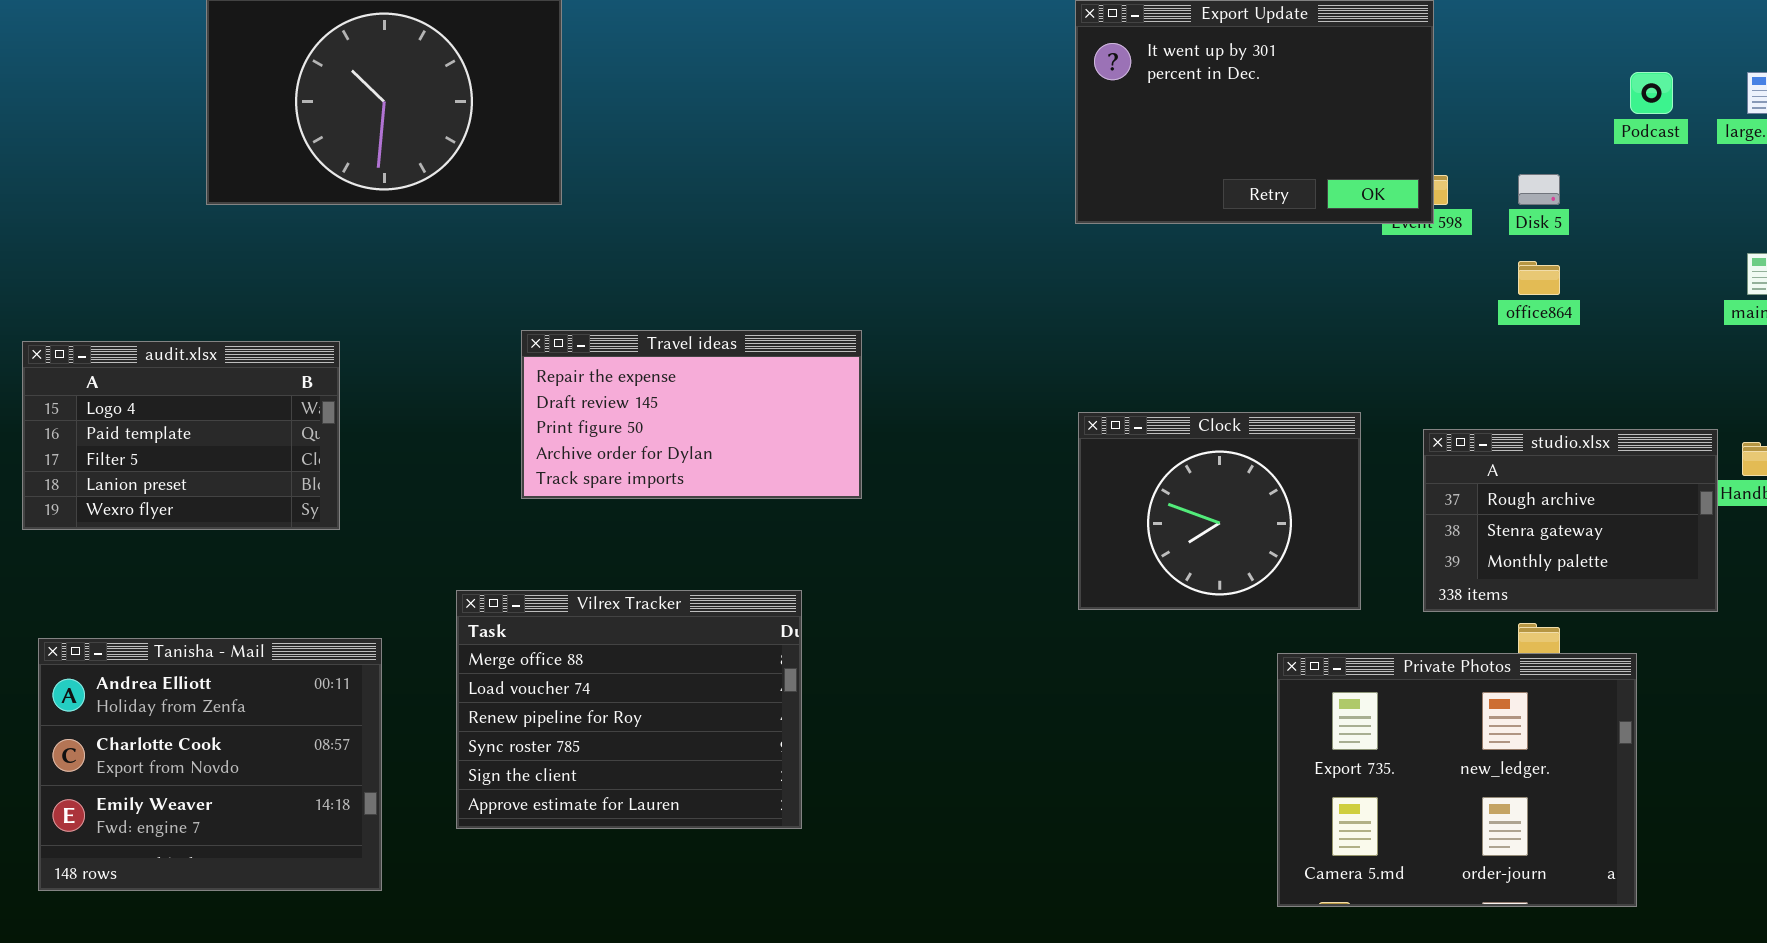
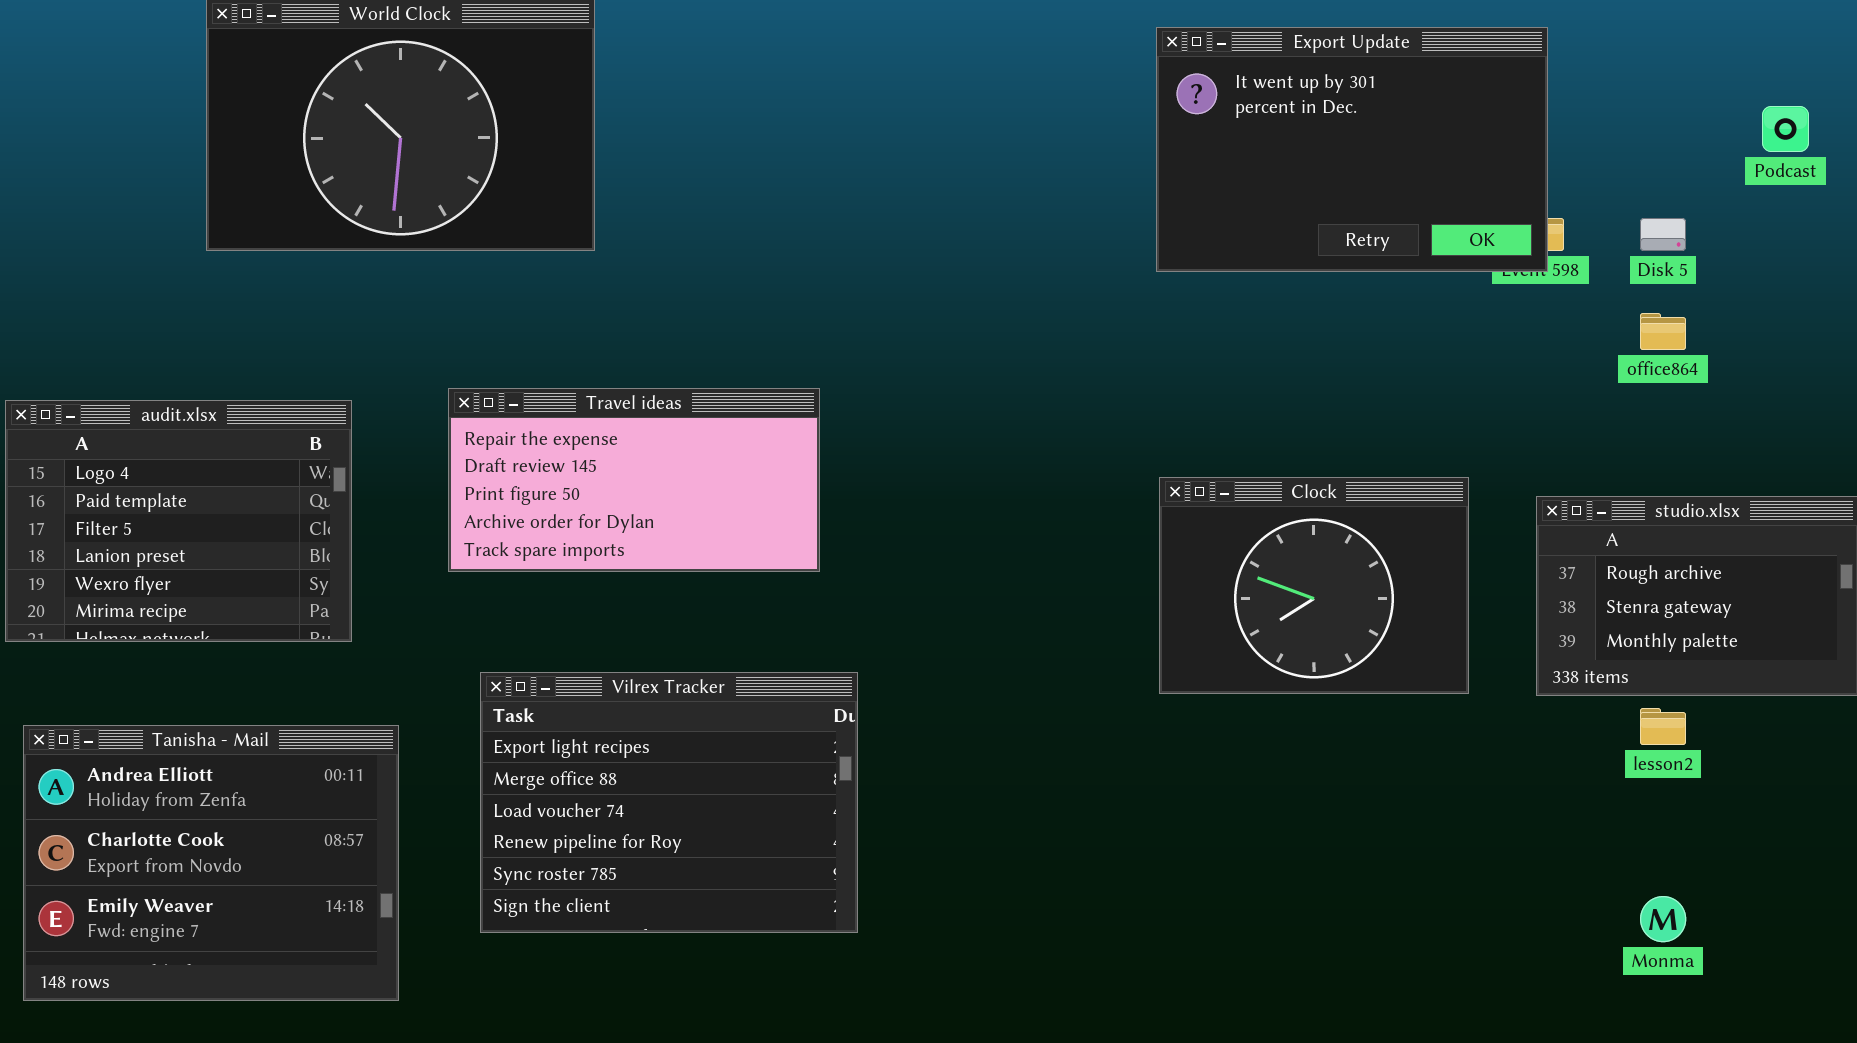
Travel ideas: [521,330,862,499] -> [448,388,820,572], moved
audit.xlsx: [22,341,340,530] -> [5,400,352,642], resized
Vilrex Tracker: [456,590,802,829] -> [480,672,858,933], scrolled up 1 row
Private Photos: [1277,653,1637,907] -> none, closed

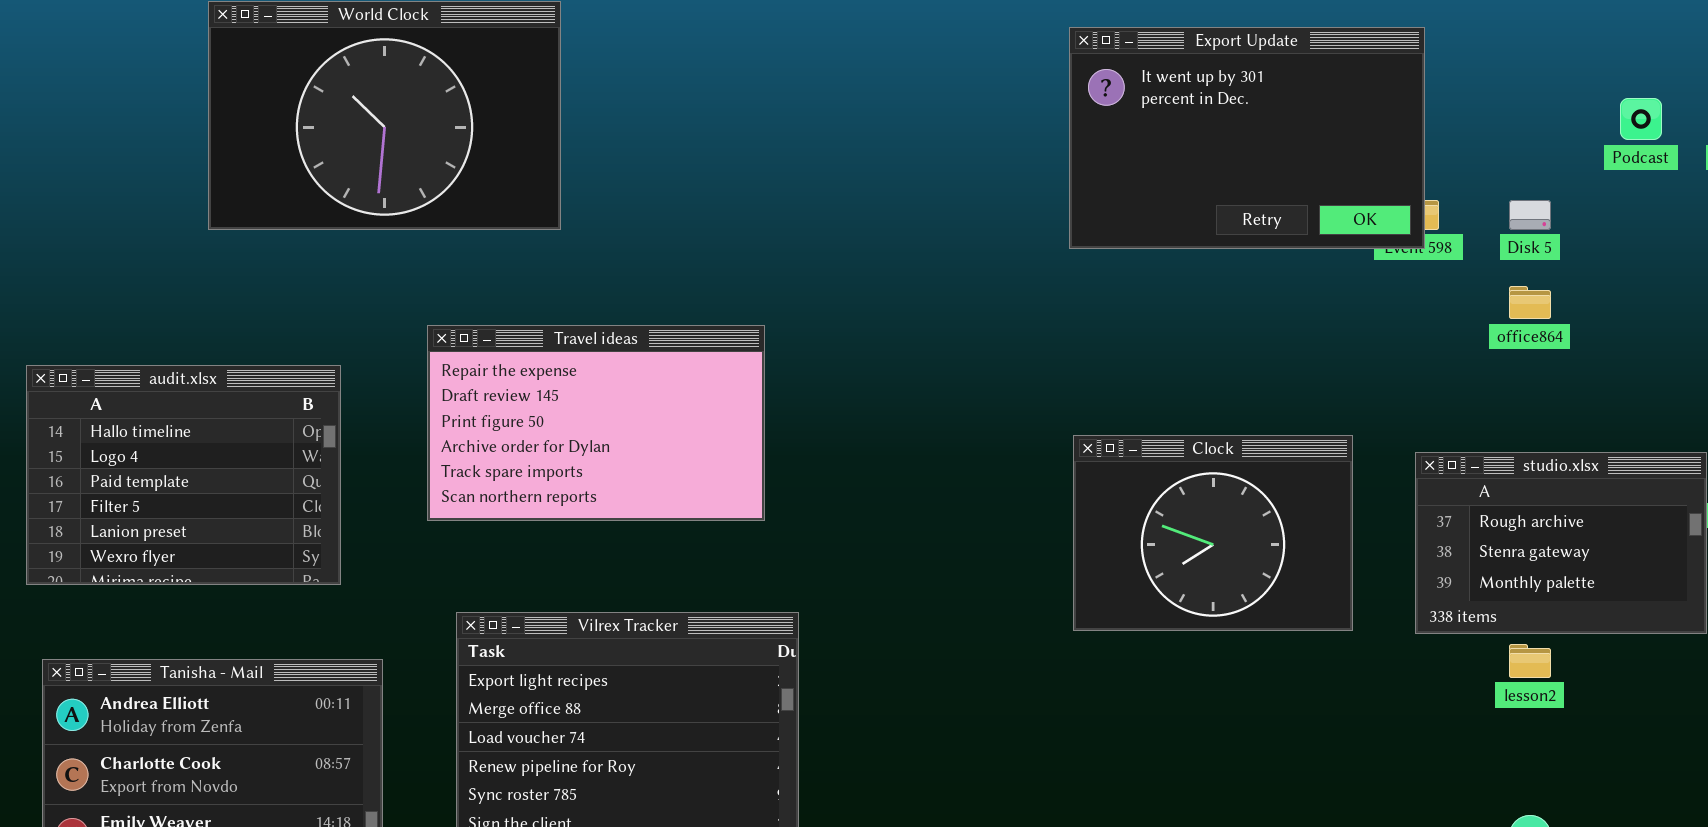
Travel ideas: [448,388,820,572] -> [427,325,765,521], resized
audit.xlsx: [5,400,352,642] -> [26,365,341,585], scrolled up 1 row

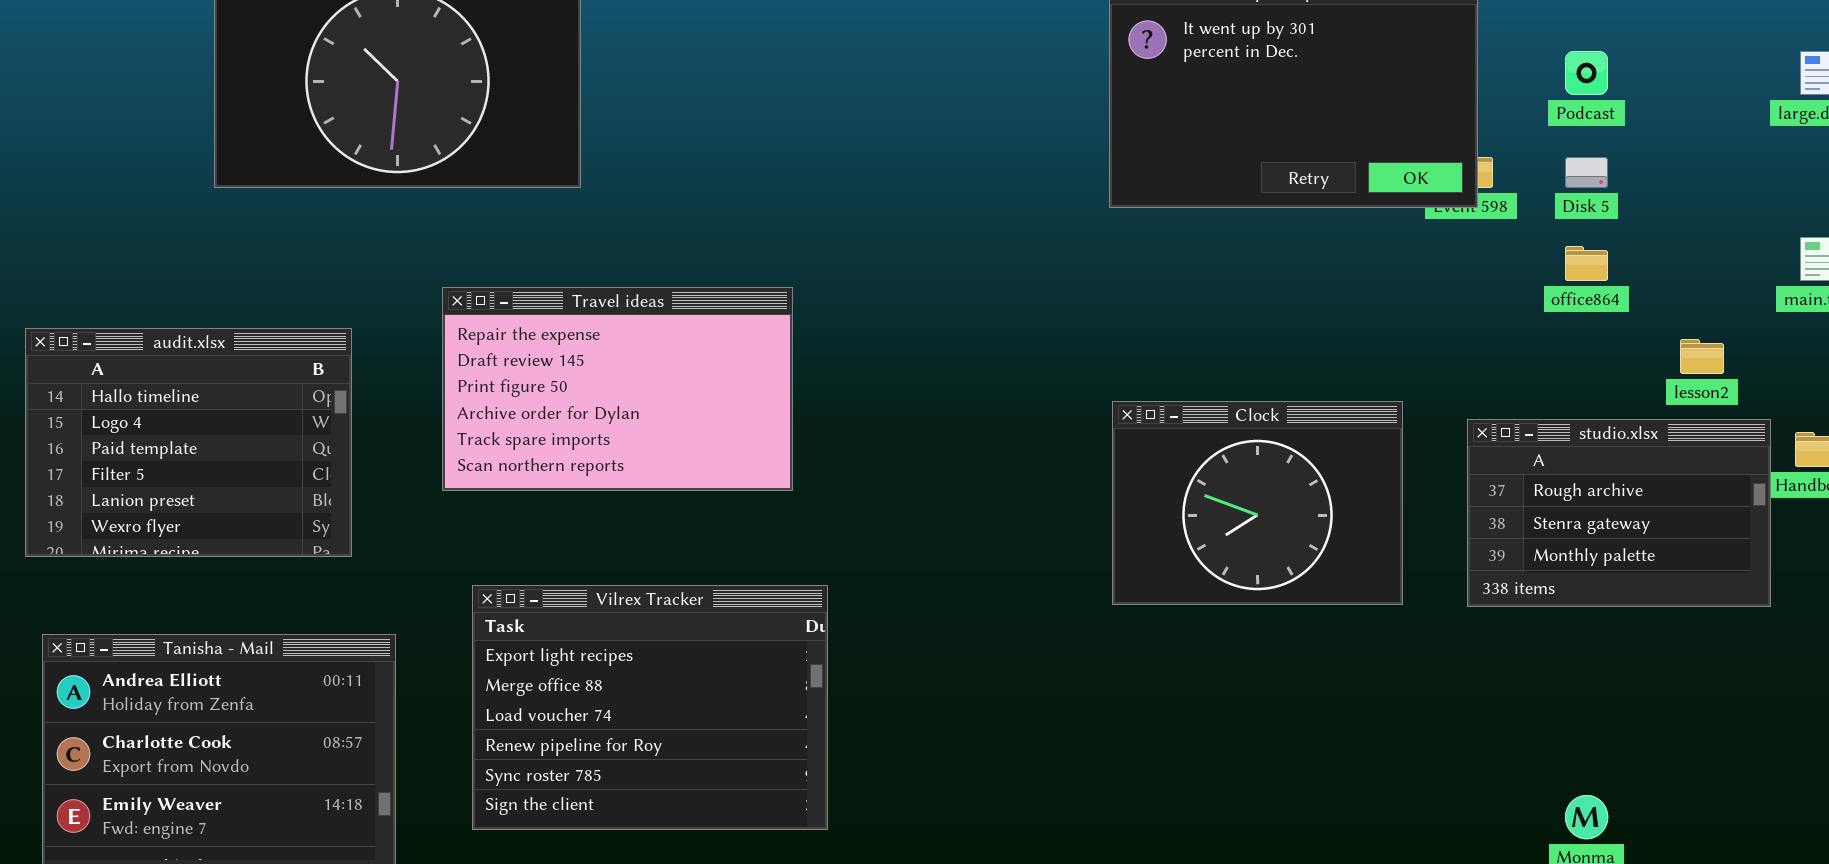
Podcast: [1620,98,1662,140] -> [1565,51,1608,95], moved
lesson2: [1509,644,1551,678] -> [1680,339,1724,374], moved

